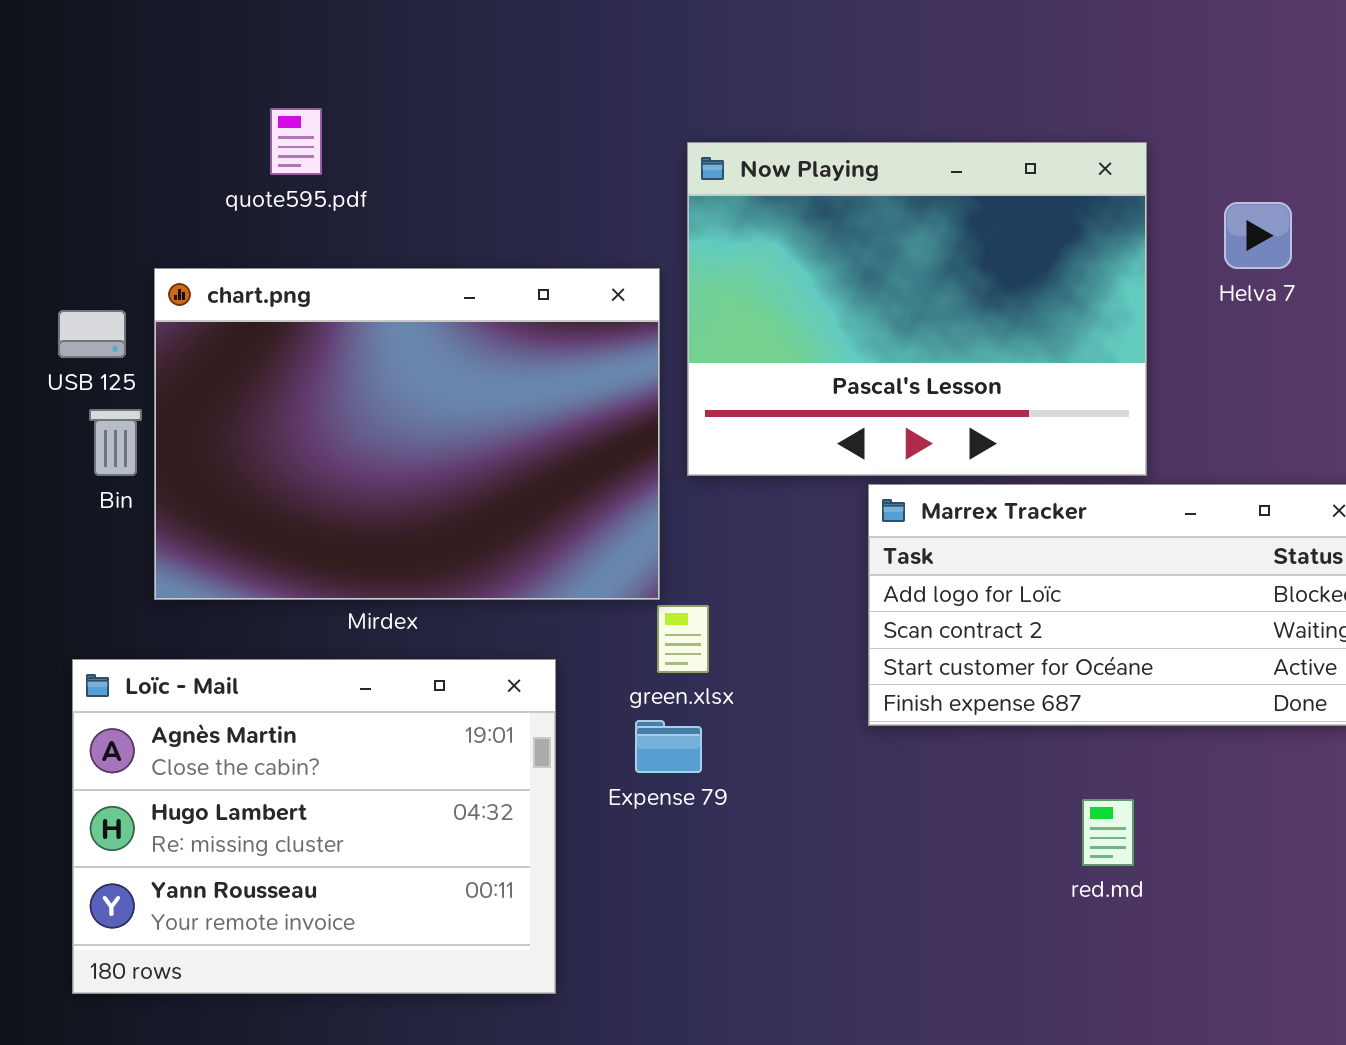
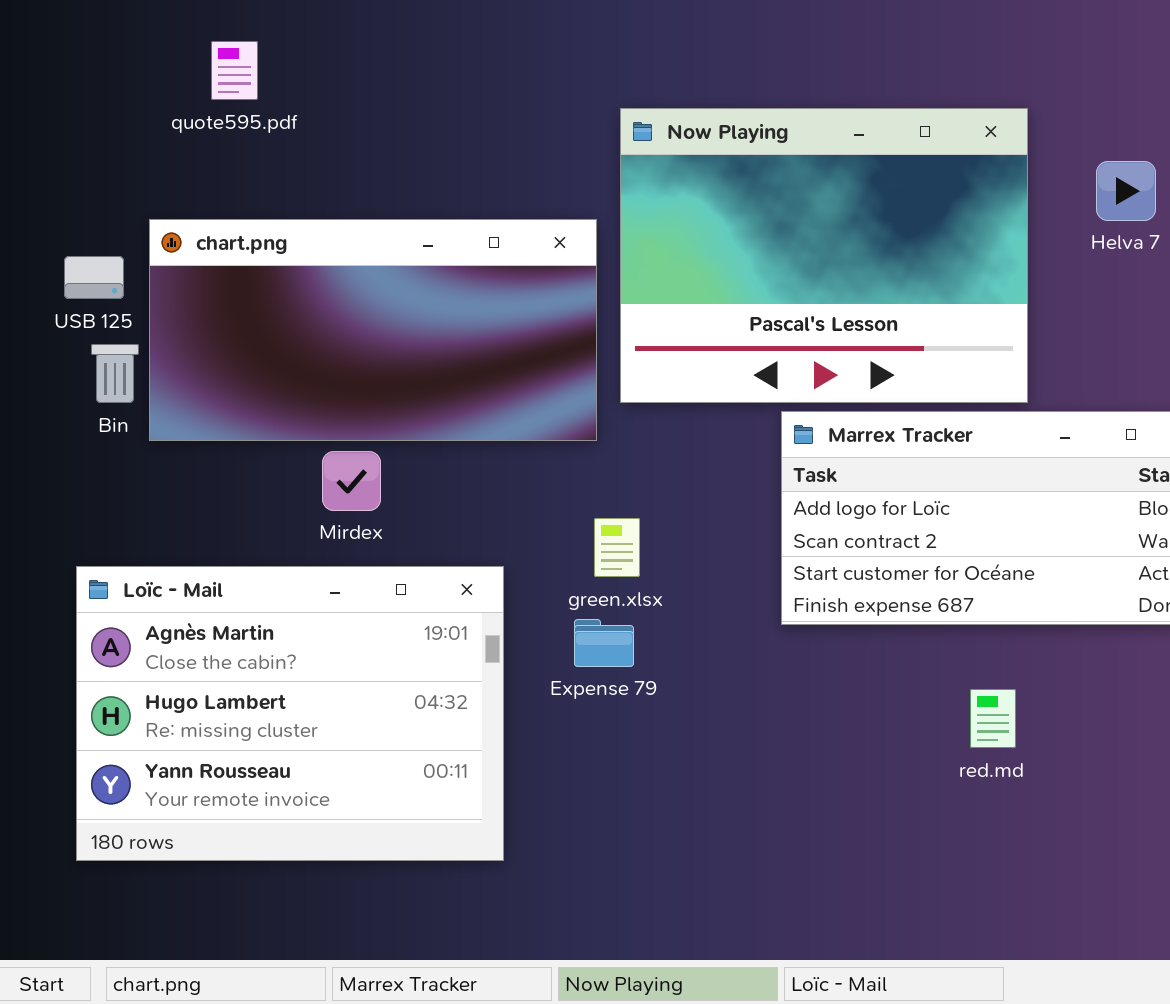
quote595.pdf: [270,108,322,175] -> [211,41,258,100], moved
chart.png: [154,268,660,600] -> [149,219,597,441], resized

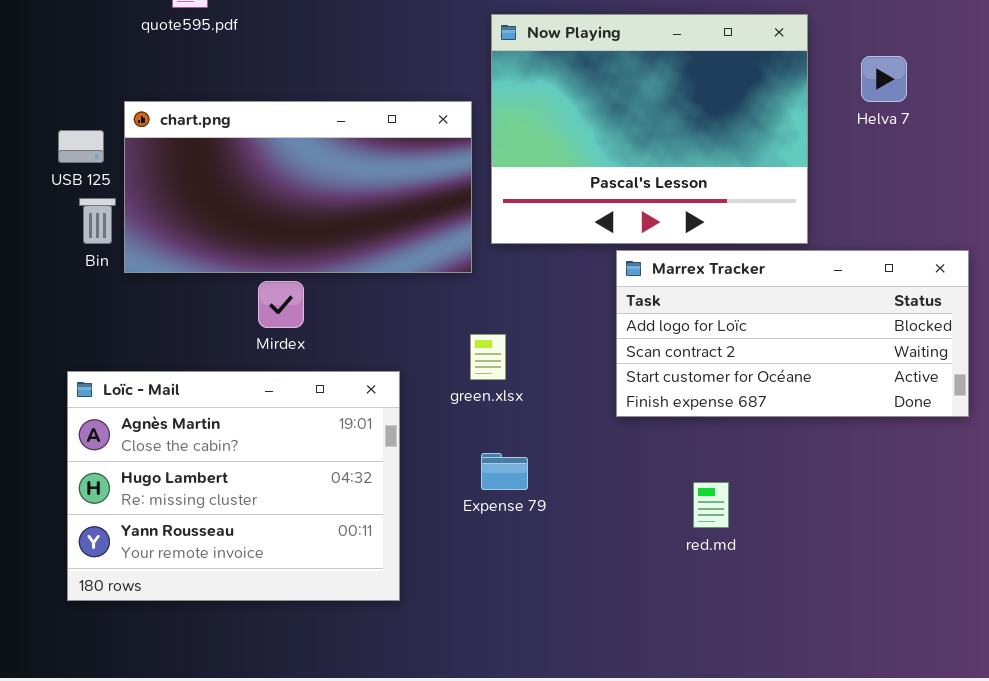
Expense 79: [574,619,634,667] -> [481,453,528,490], moved
red.md: [970,689,1016,748] -> [693,482,729,528], moved

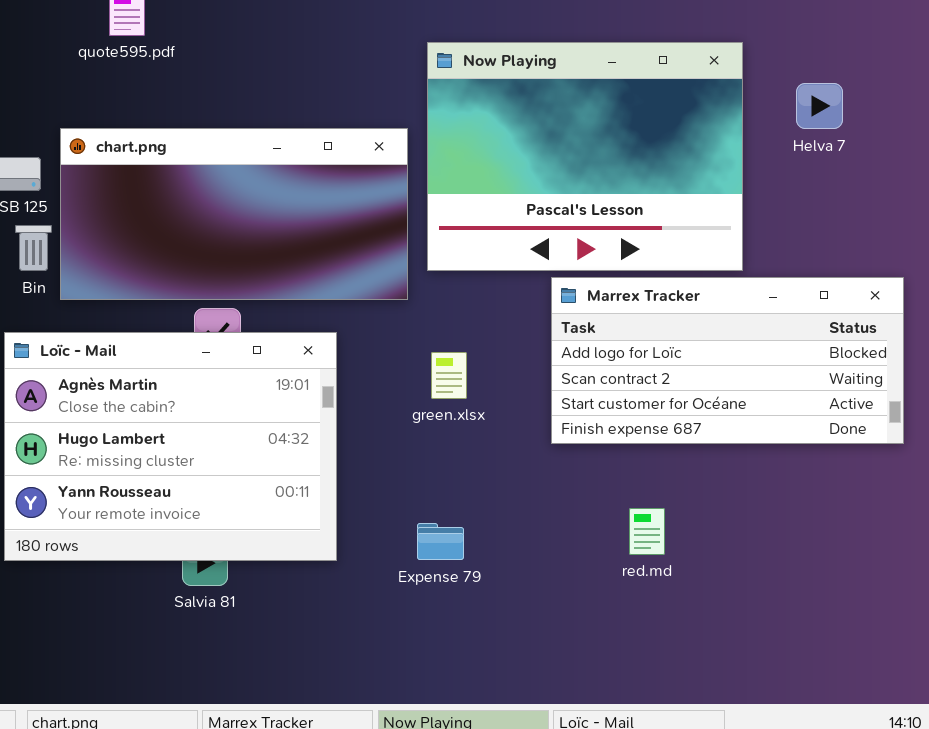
green.xlsx: [470,334,506,380] -> [431,352,467,399], moved
Loïc - Mail: [67,371,400,601] -> [4,332,337,561], moved
Expense 79: [481,453,528,490] -> [417,523,464,560], moved

